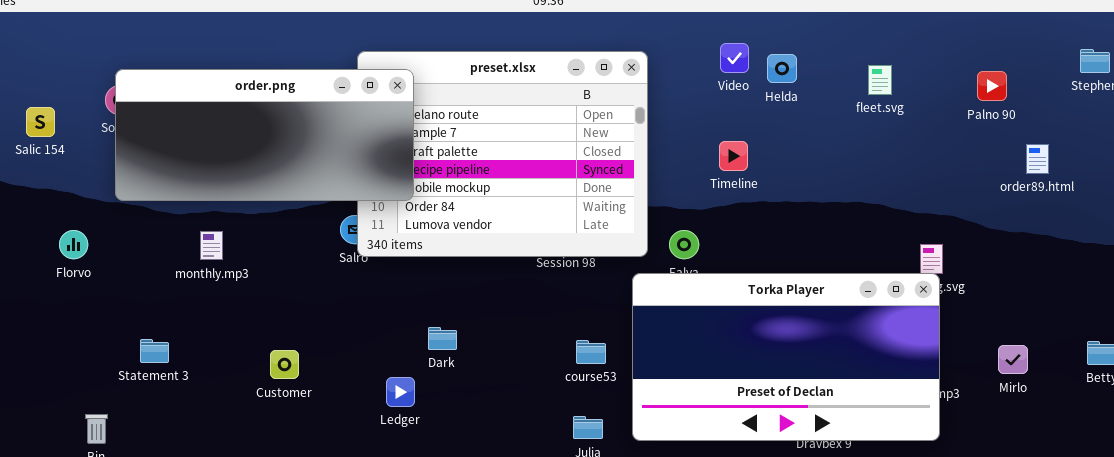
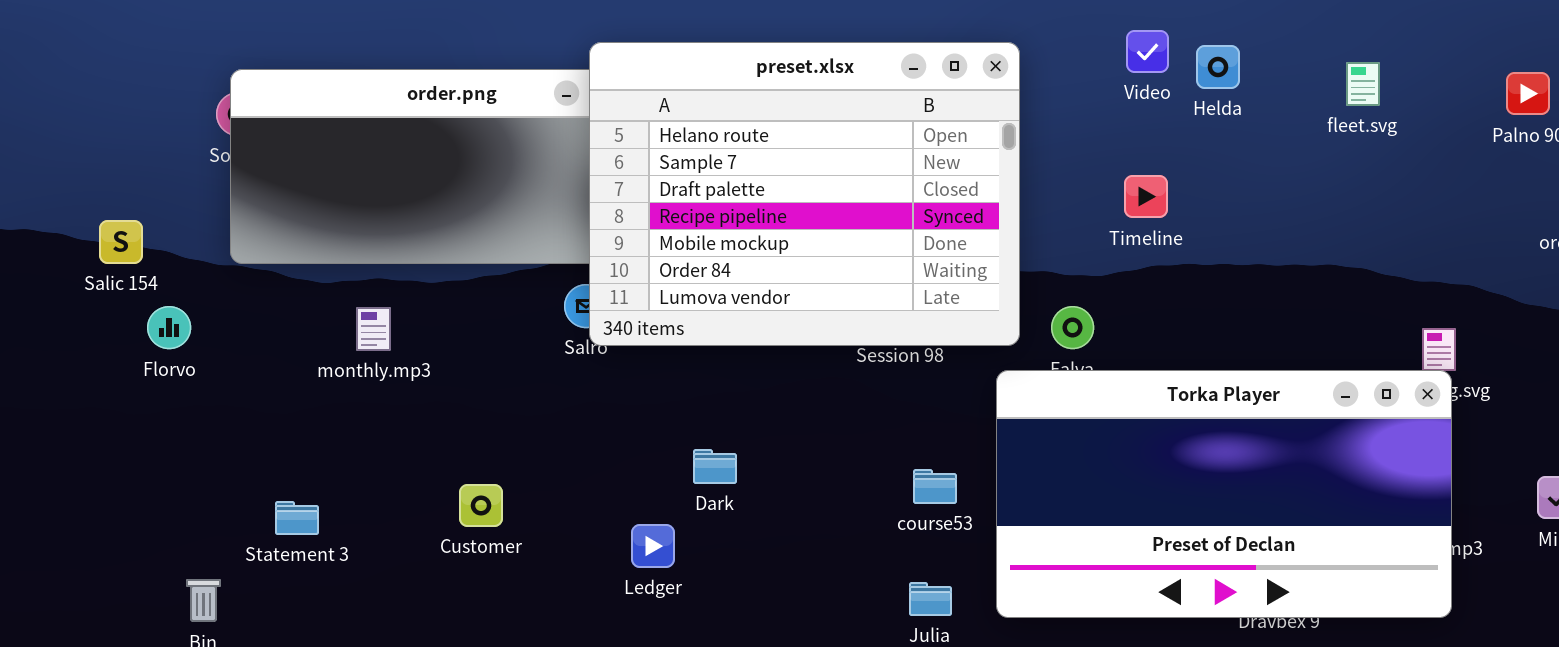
preset.xlsx: [357,51,648,257] -> [589,42,1020,346], raised
Salic 154: [26,107,55,137] -> [99,220,143,264], moved
Statement 3: [140,339,169,363] -> [275,501,319,535], moved

